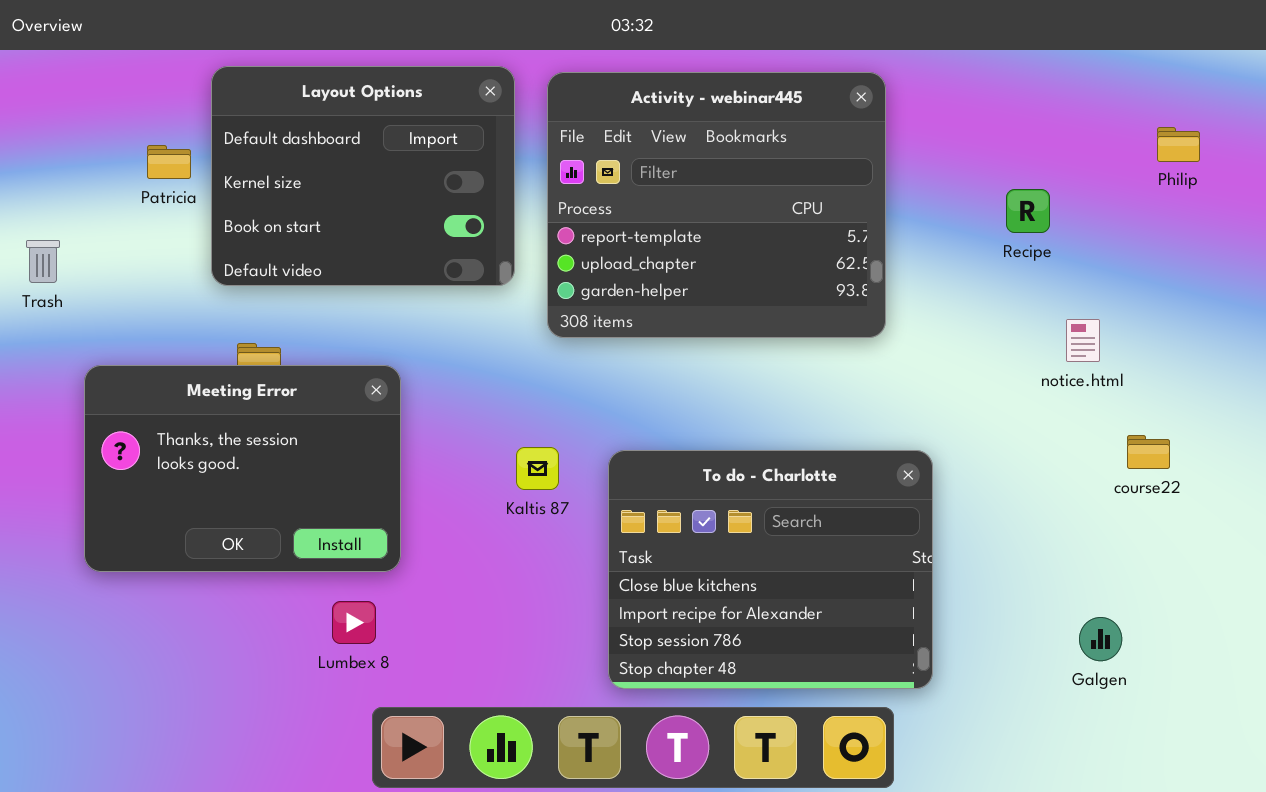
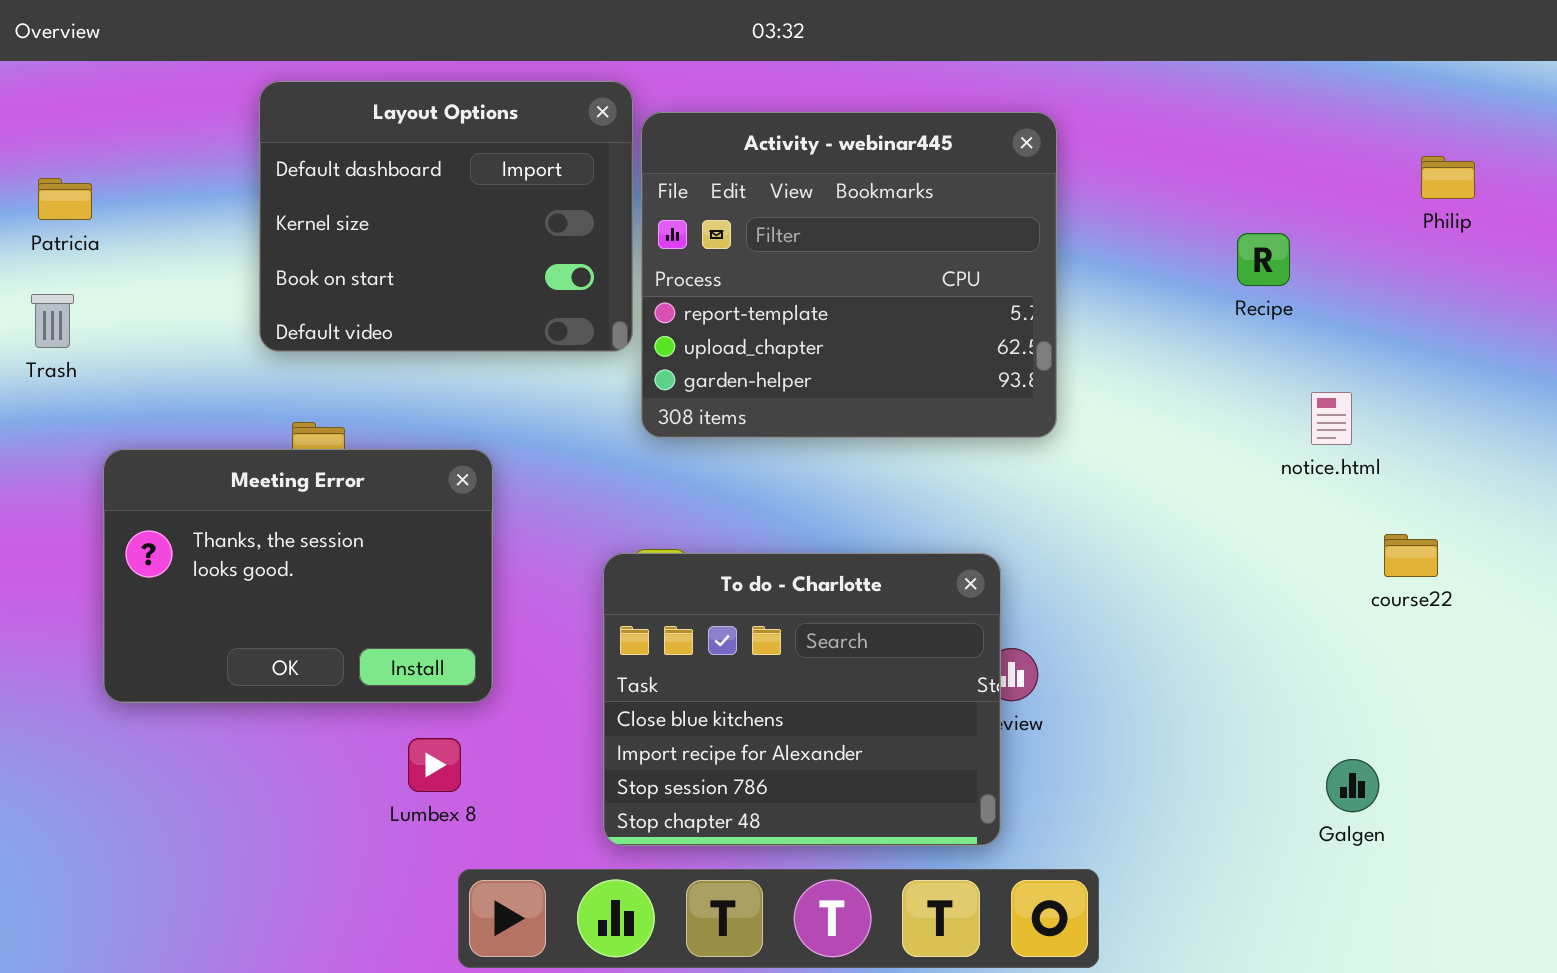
Activity - webinar445: [547,72,886,338] -> [641,112,1057,438], moved
Patricia: [147,145,191,179] -> [38,178,92,220], moved
To do - Charlotte: [608,450,933,689] -> [603,553,1001,846], moved

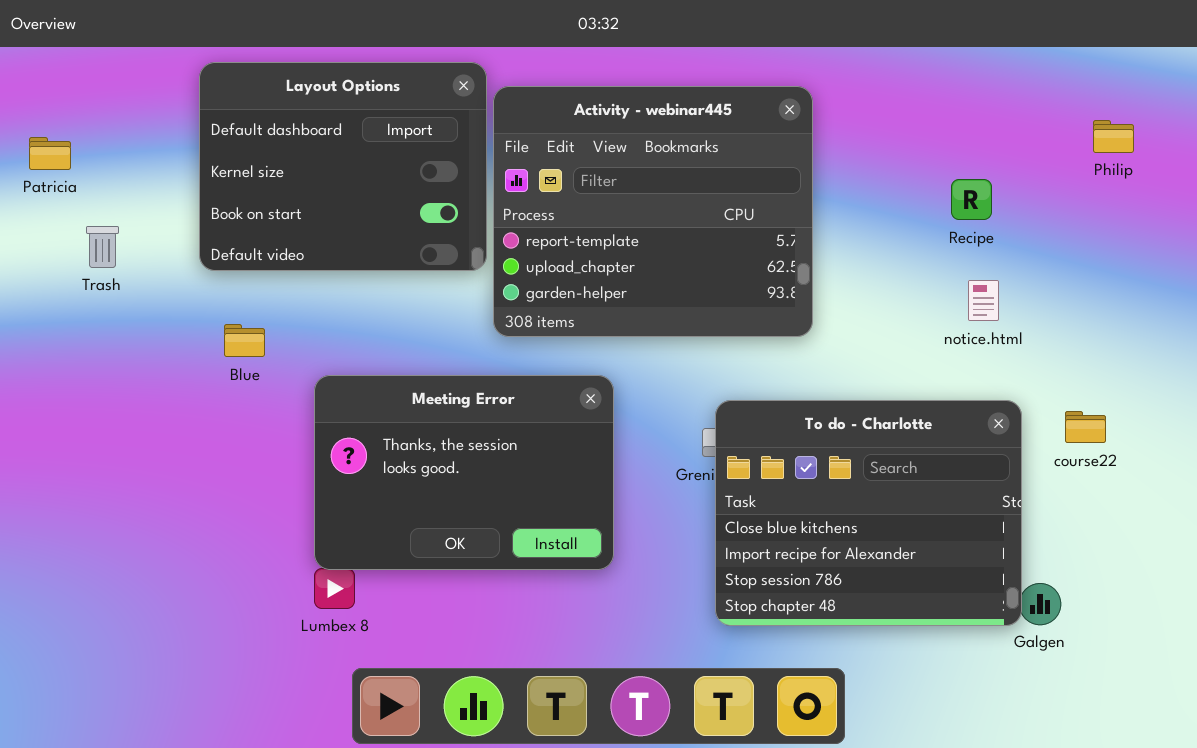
Trash: [31,294,74,348] -> [86,226,119,268], moved
notice.html: [1311,392,1352,445] -> [968,280,999,321], moved
Meeting Error: [103,449,493,703] -> [314,375,614,570], moved
To do - Charlotte: [603,553,1001,846] -> [715,400,1022,626], moved

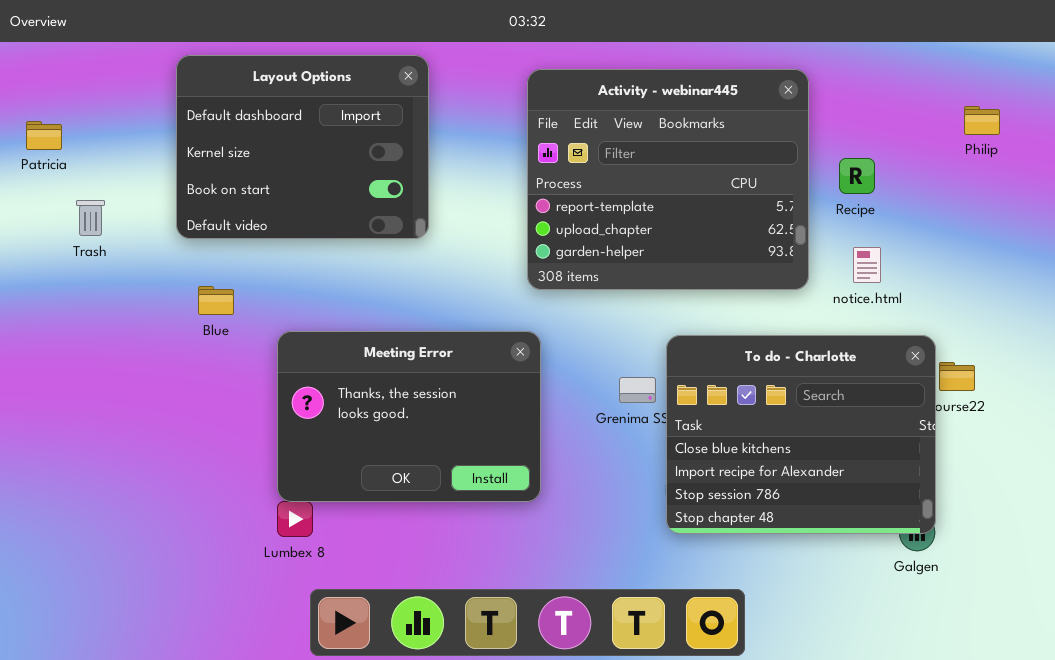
Activity - webinar445: [493,86,813,337] -> [527,69,809,290], moved
To do - Charlotte: [715,400,1022,626] -> [666,335,936,534], moved

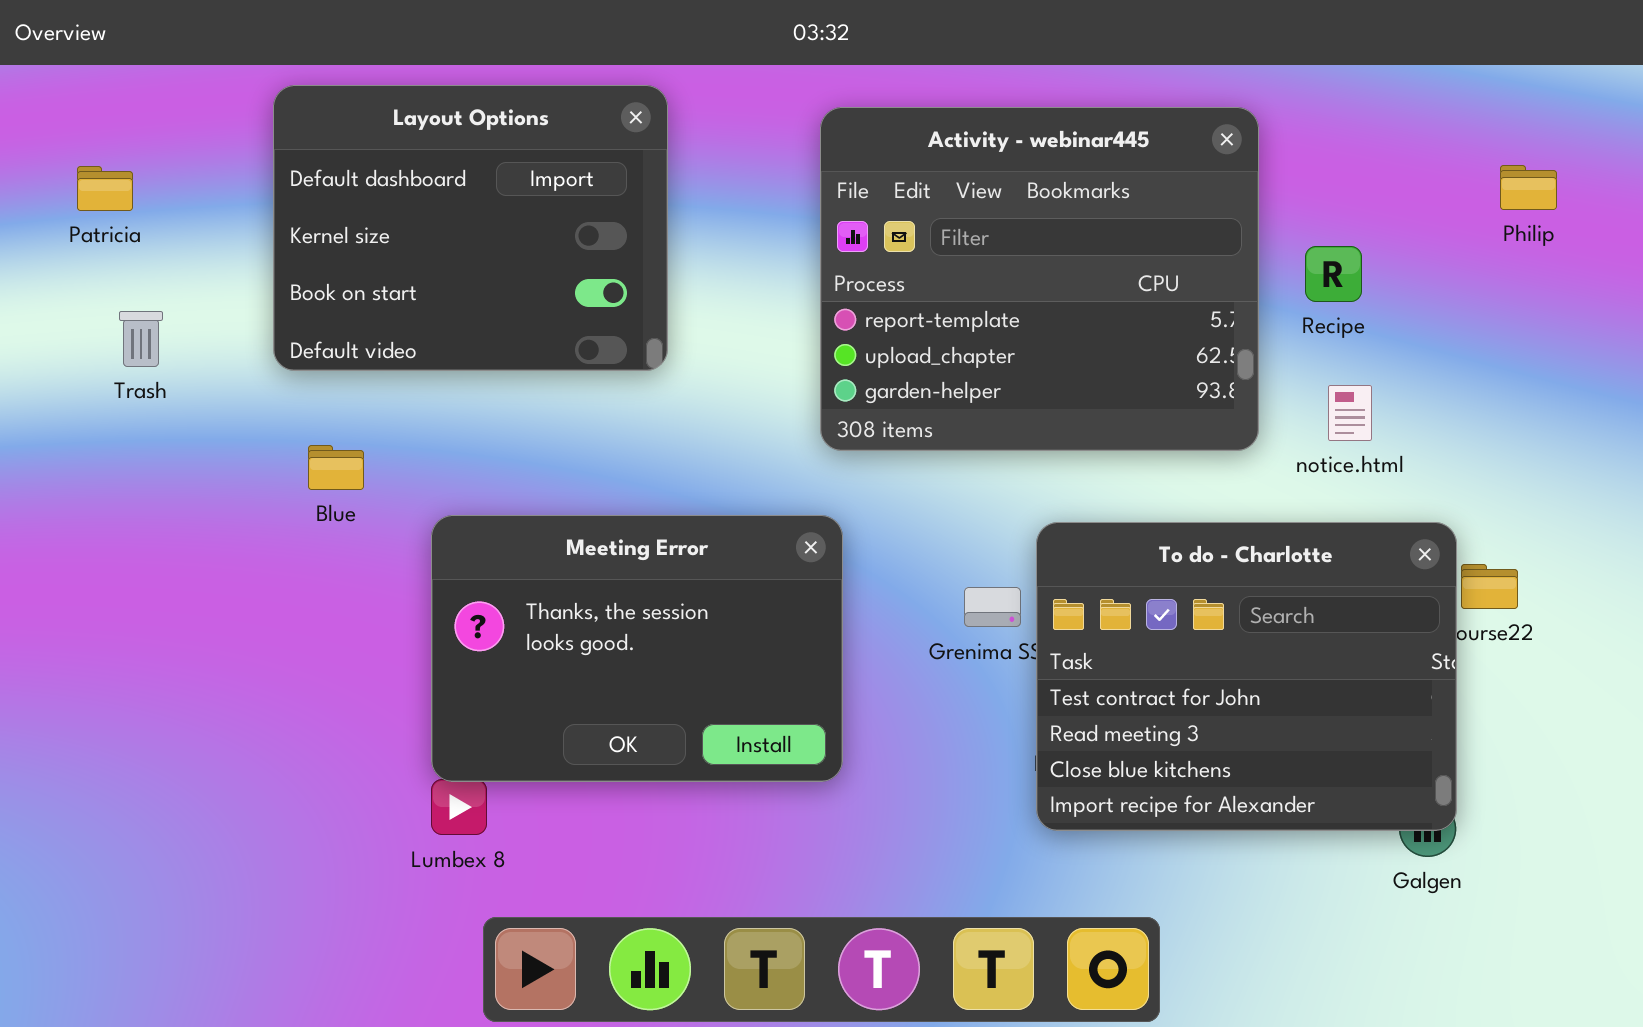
Patricia: [26,121,62,150] -> [77,166,133,211], moved
To do - Charlotte: [666,335,936,534] -> [1036,522,1457,831], scrolled up 2 rows

